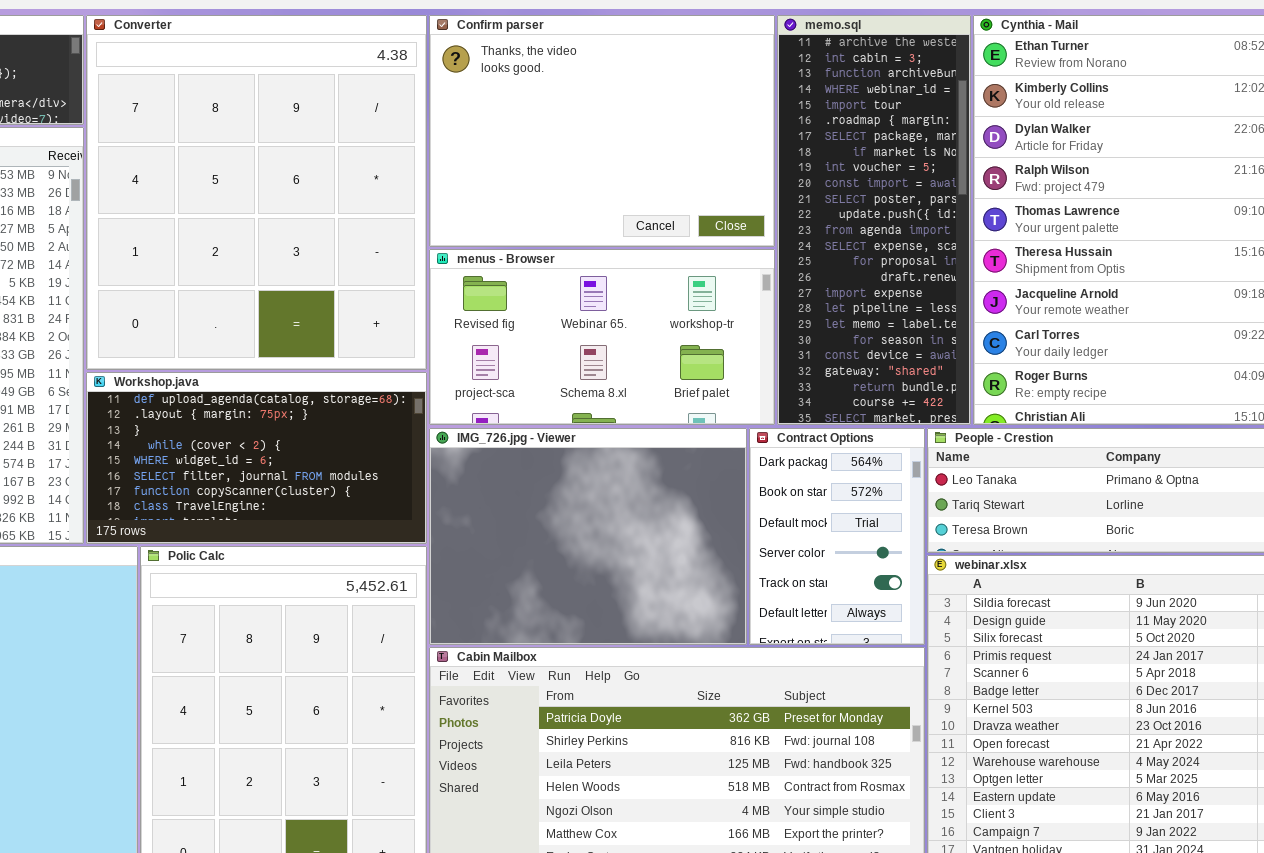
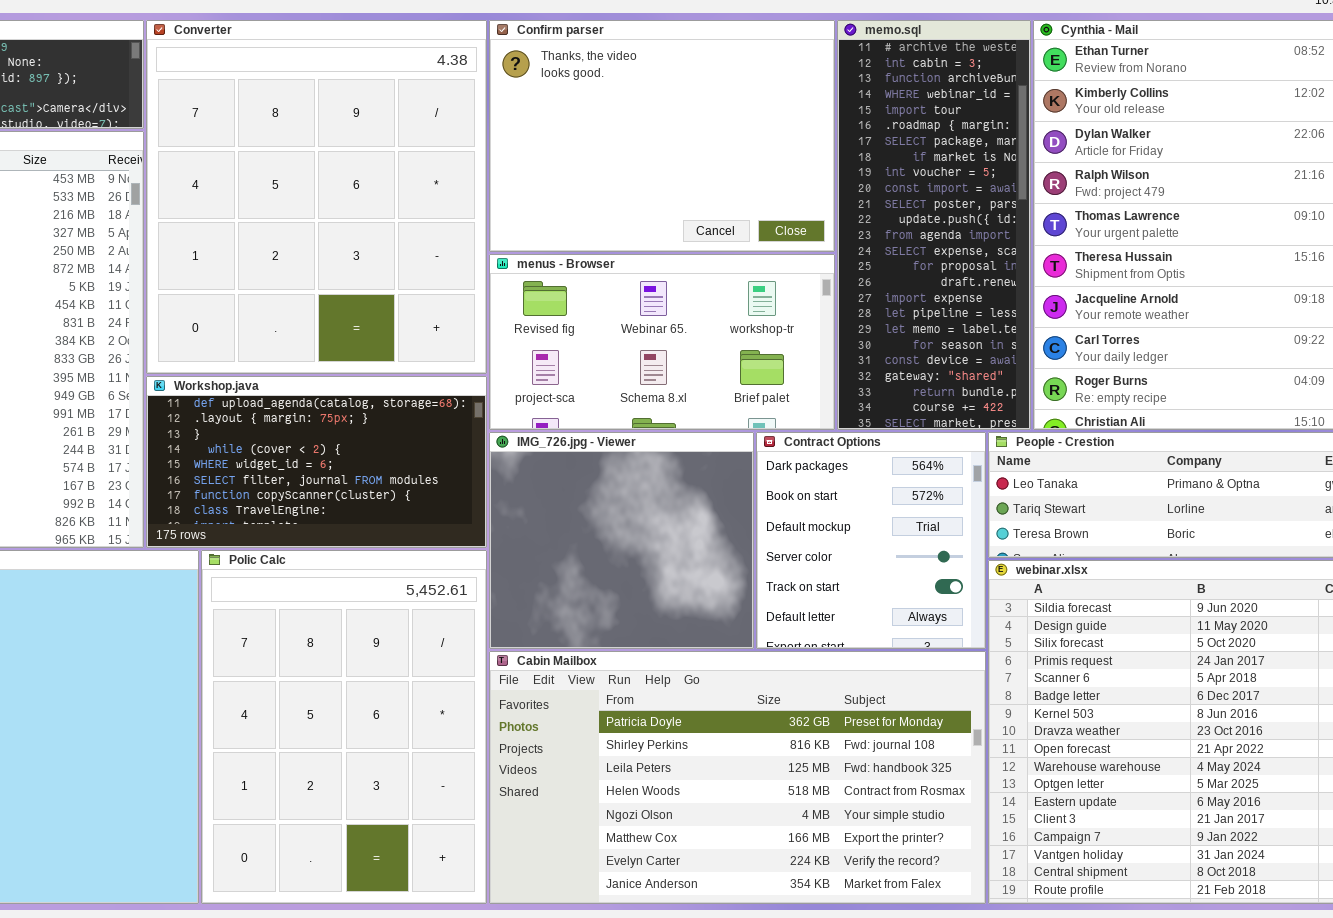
IMG_726.jpg - Viewer: [429,428,747,645] -> [489,432,754,649], resized
Contract Options: [749,428,925,645] -> [756,432,986,649], resized

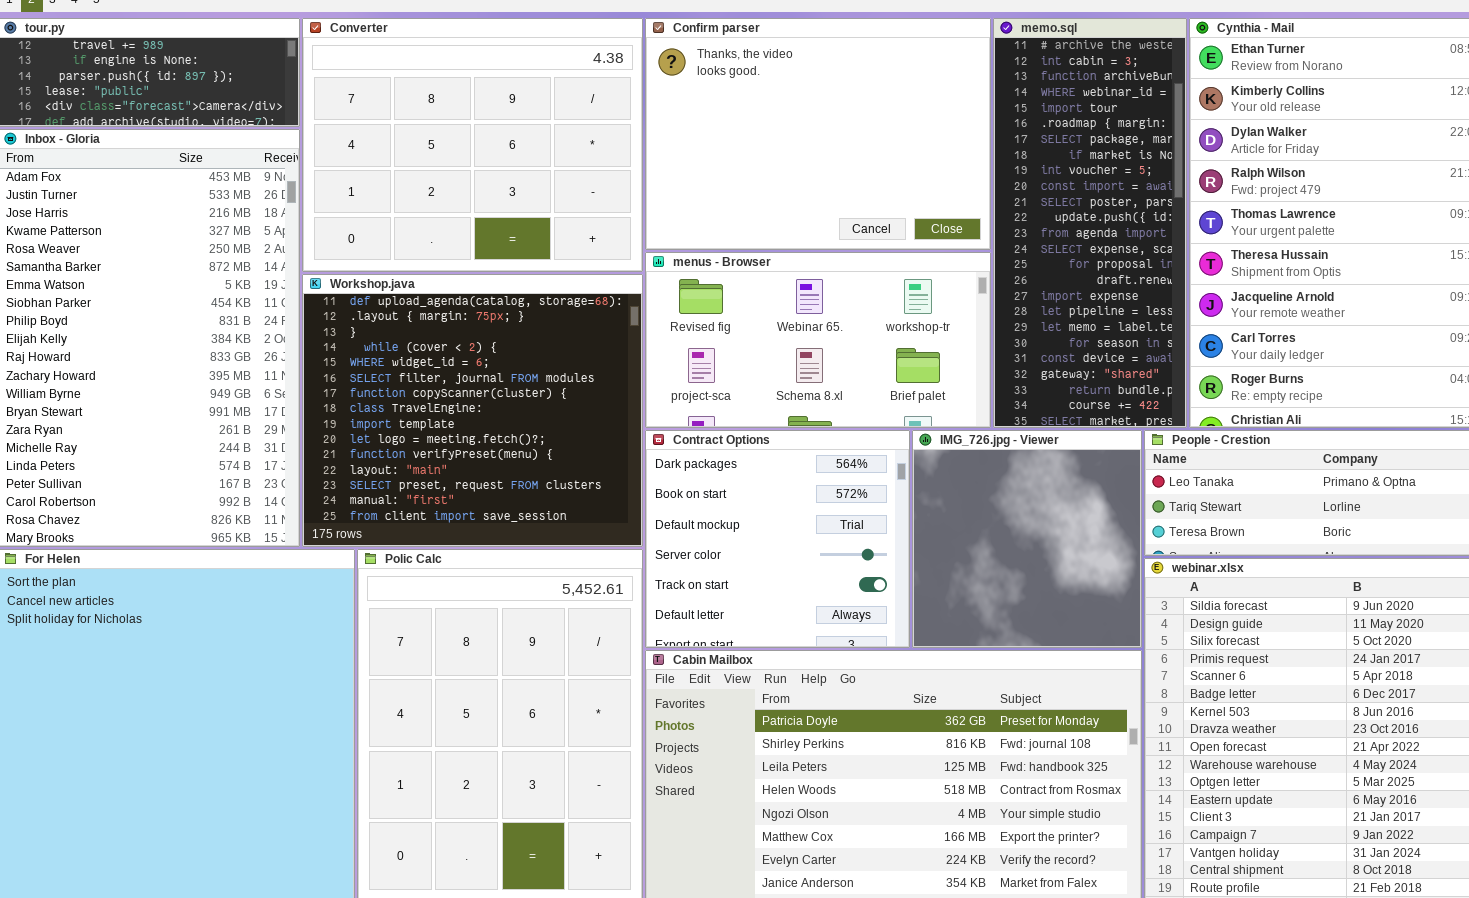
Converter: [146,20,487,374] -> [302,18,643,272], resized
Workshop.java: [146,376,487,548] -> [302,274,643,547], resized
IMG_726.jpg - Viewer: [489,432,754,649] -> [912,430,1142,648], moved, resized
Contract Options: [756,432,986,649] -> [645,430,910,648], moved, resized

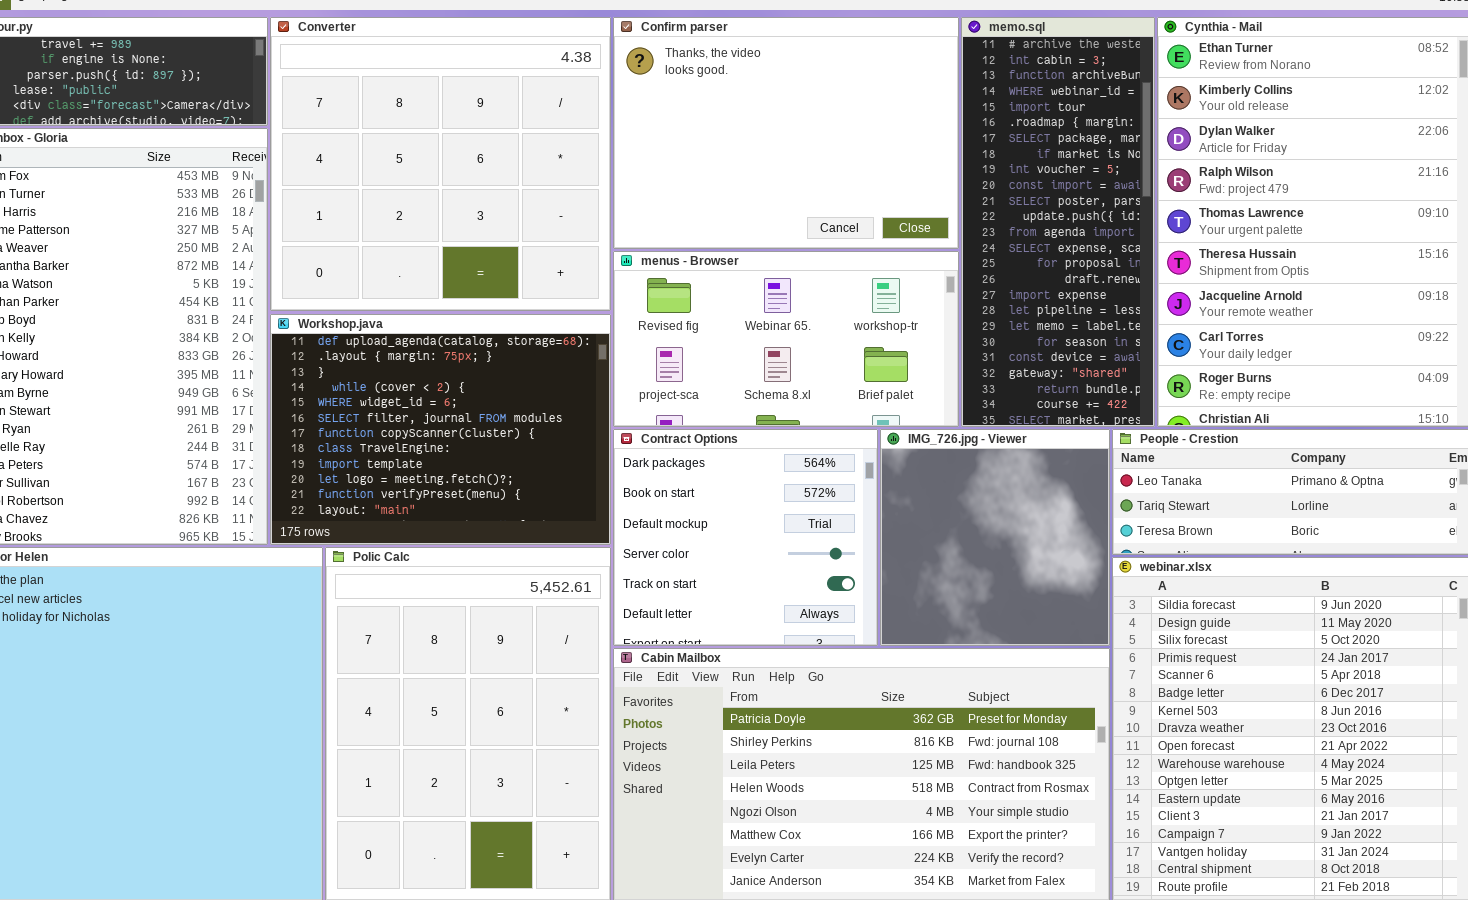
Converter: [302,18,643,272] -> [270,17,611,311], resized
Workshop.java: [302,274,643,547] -> [270,314,611,545], resized

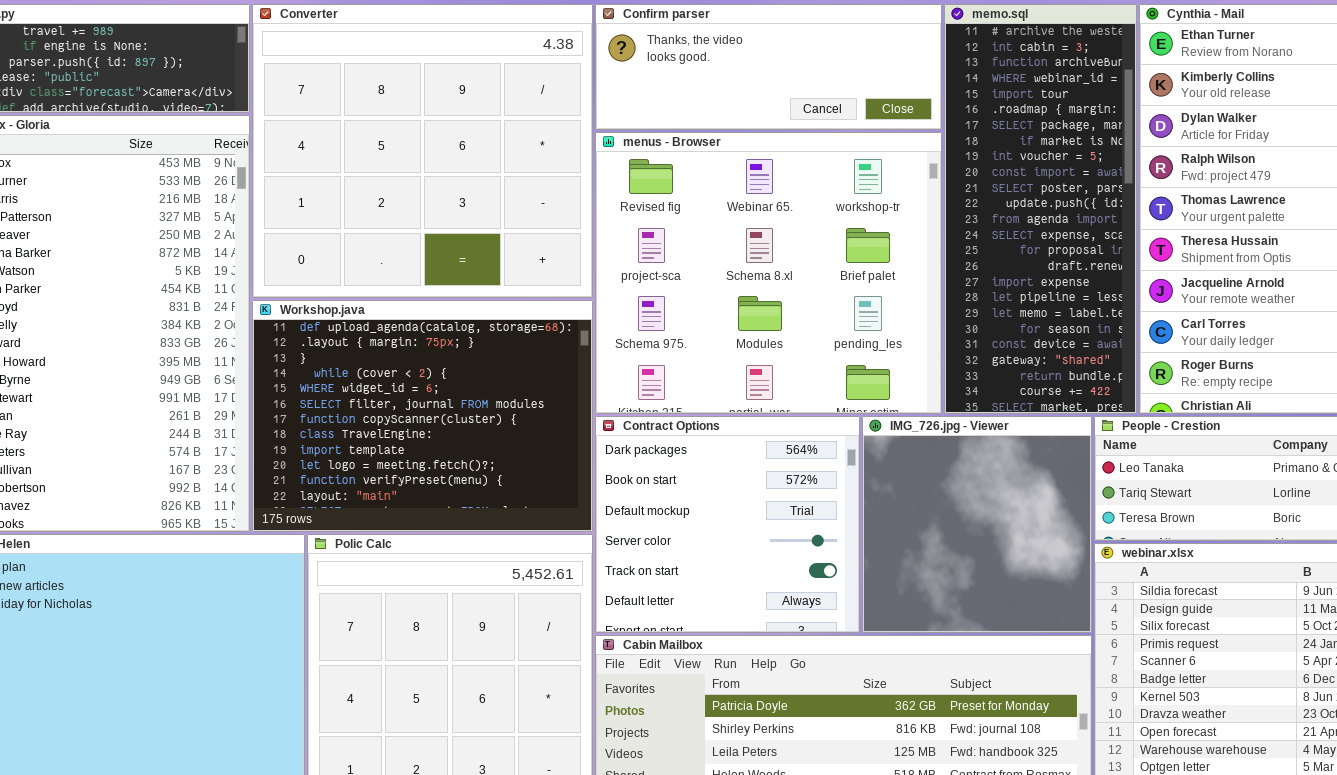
Confirm parser: [613,17,959,249] -> [595,4,942,130], resized
menus - Browser: [613,251,959,427] -> [595,132,942,414], resized

